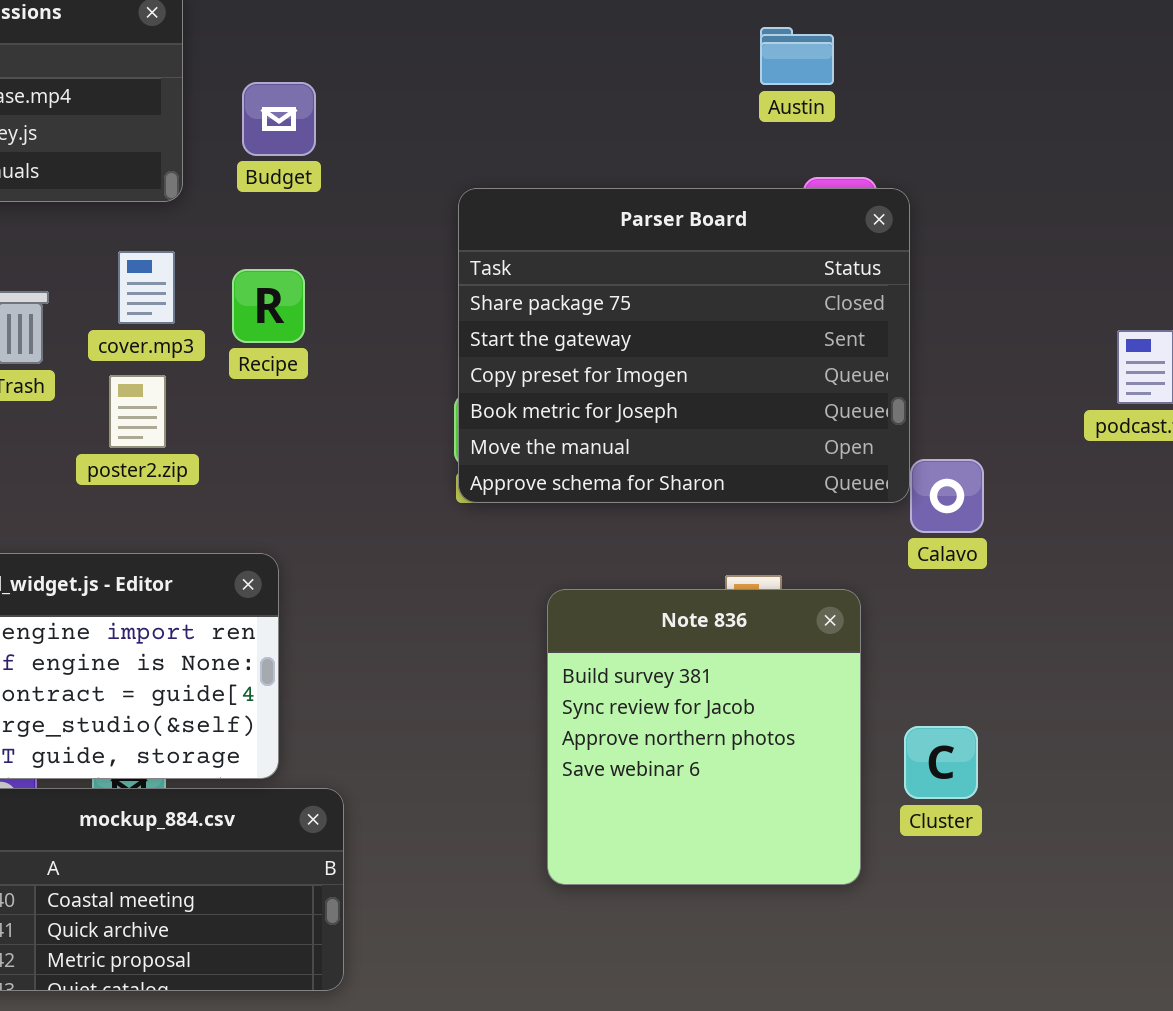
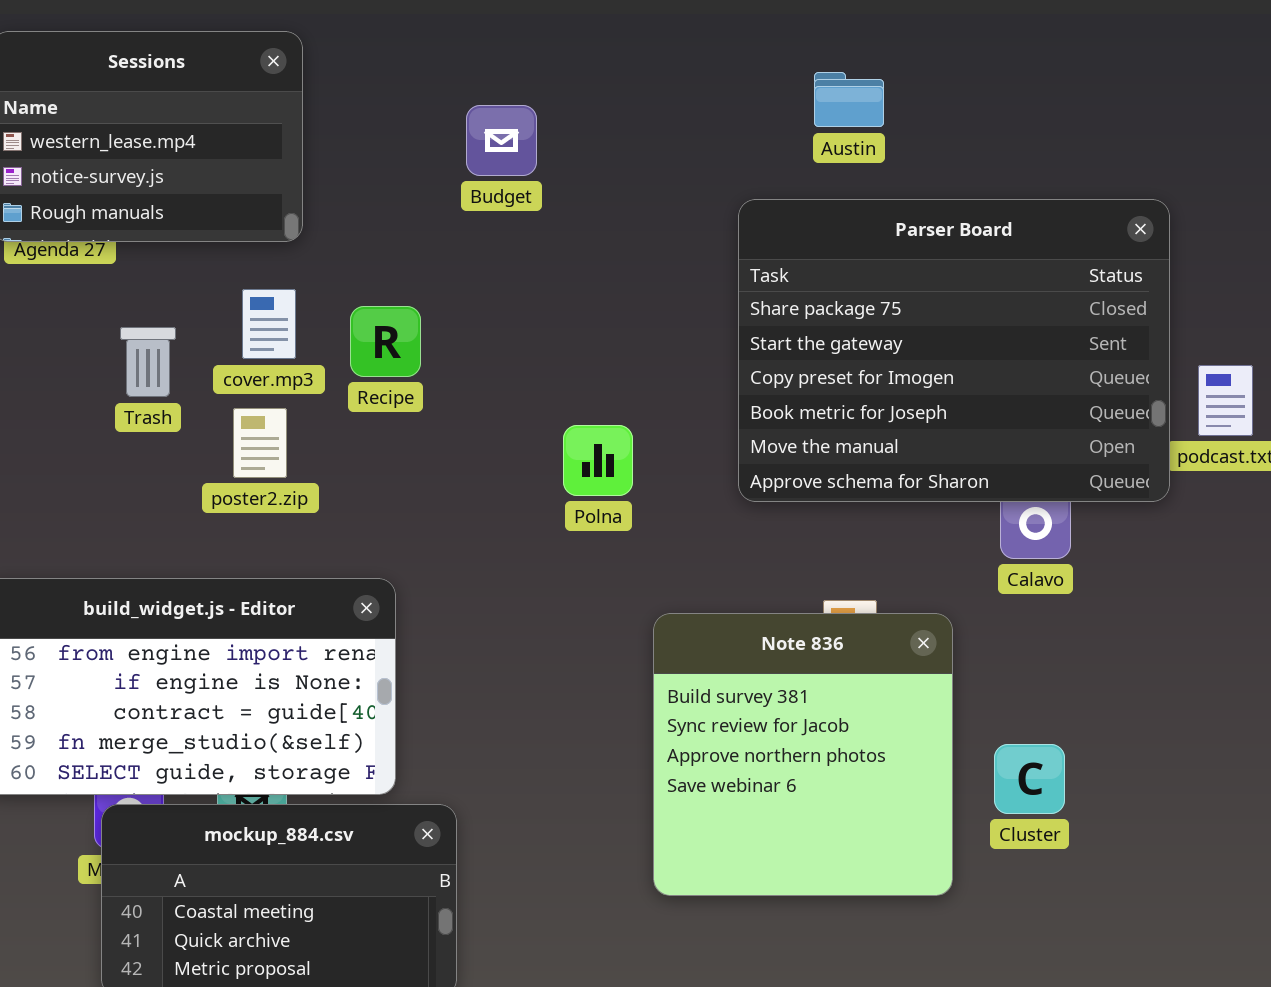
Austin: [760,27,834,85] -> [814,72,884,127], moved
Budget: [242,82,316,156] -> [466,105,537,176], moved
Parser Board: [458,188,910,503] -> [738,199,1170,502], moved

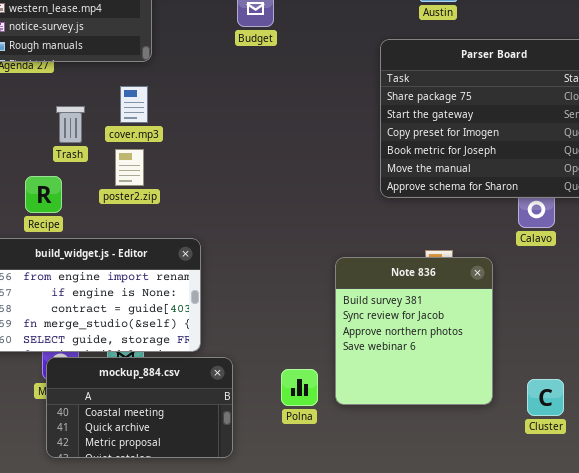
Recipe: [350,306,421,377] -> [25,176,62,213], moved
Polna: [563,425,633,496] -> [281,369,318,406], moved
Cluster: [994,744,1065,814] -> [527,379,564,416], moved

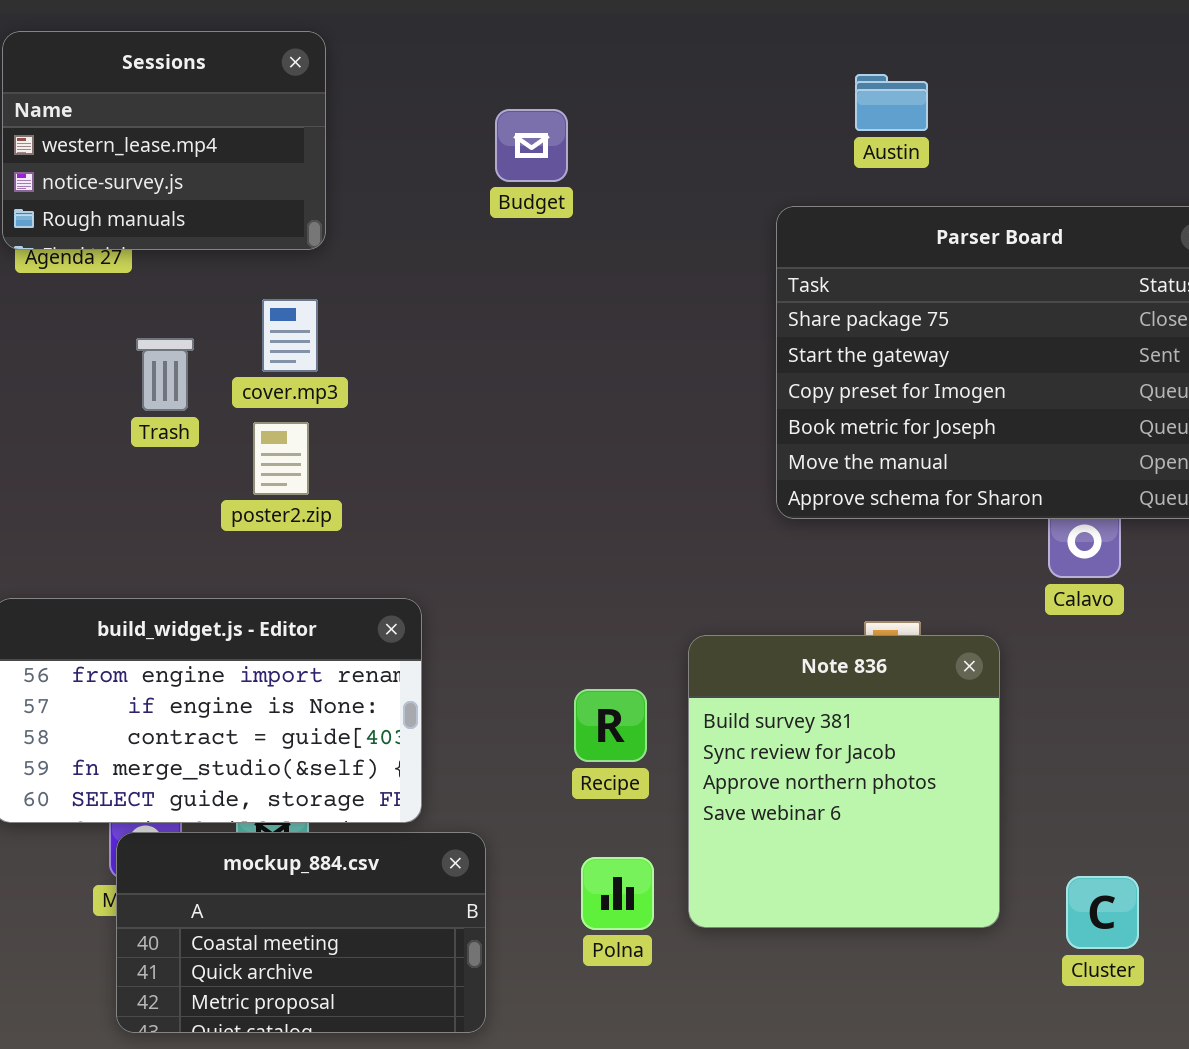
Recipe: [25,176,62,213] -> [574,689,647,762], moved

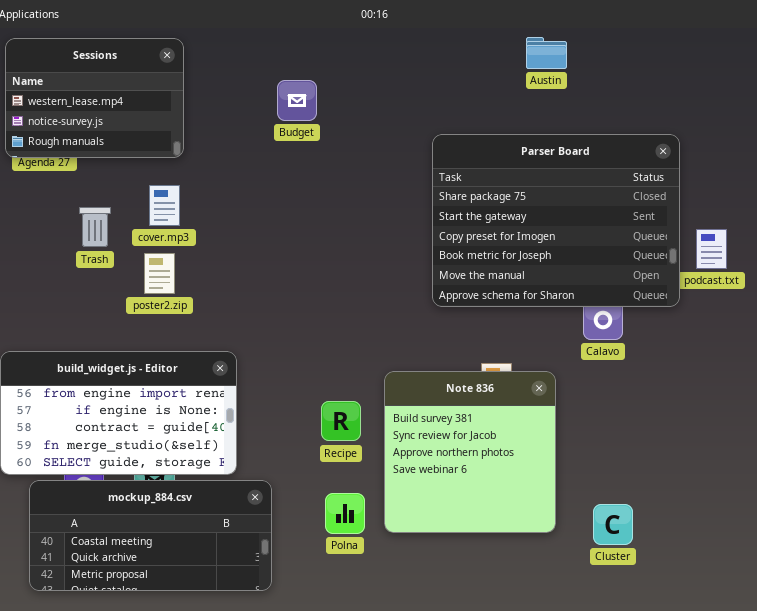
Austin: [855,74,928,131] -> [526,37,567,69], moved
mockup_884.csv: [116,832,486,1033] -> [29,480,272,591], resized

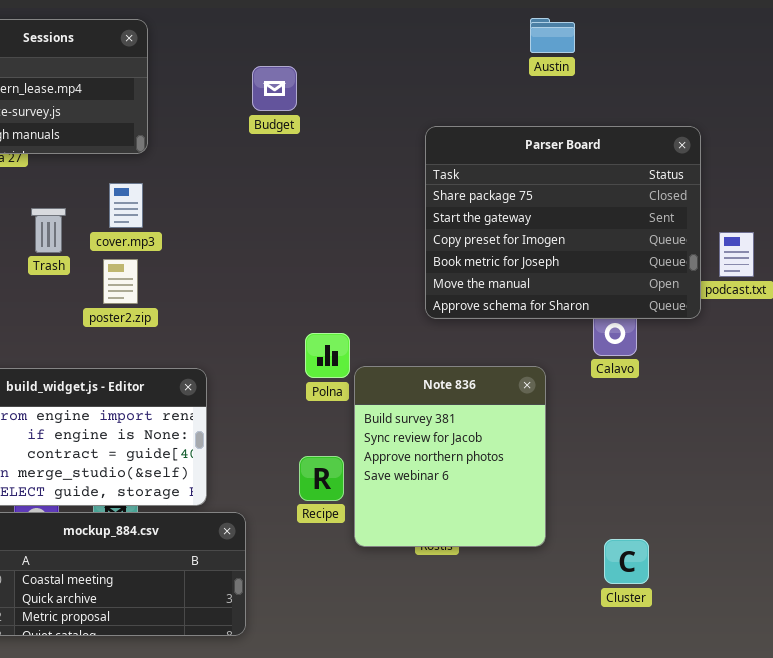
Note 836: [384,371,556,533] -> [354,366,546,547], moved
Recipe: [321,401,361,441] -> [299,456,344,501], moved
Polna: [325,493,365,534] -> [305,333,350,378], moved

